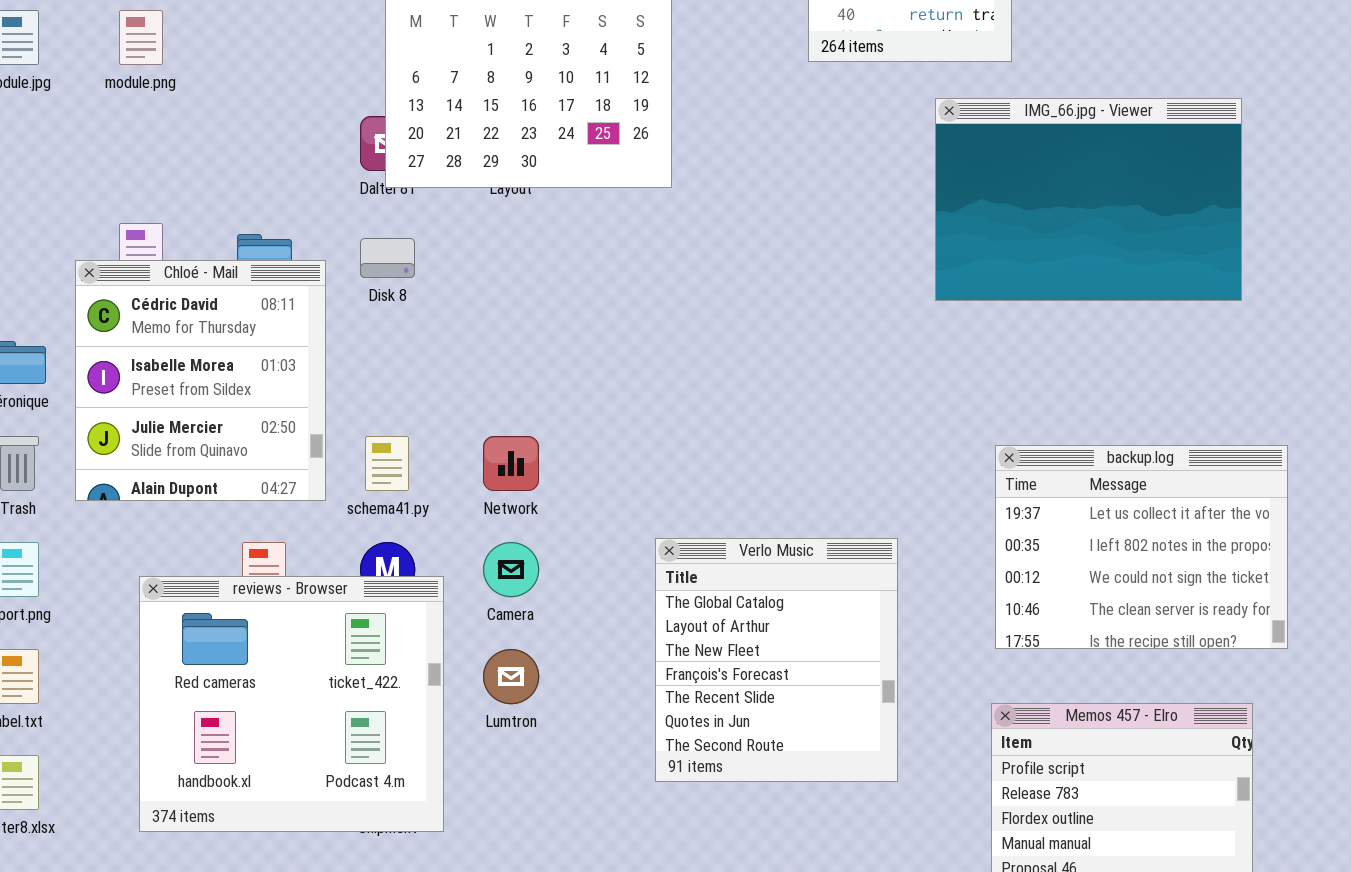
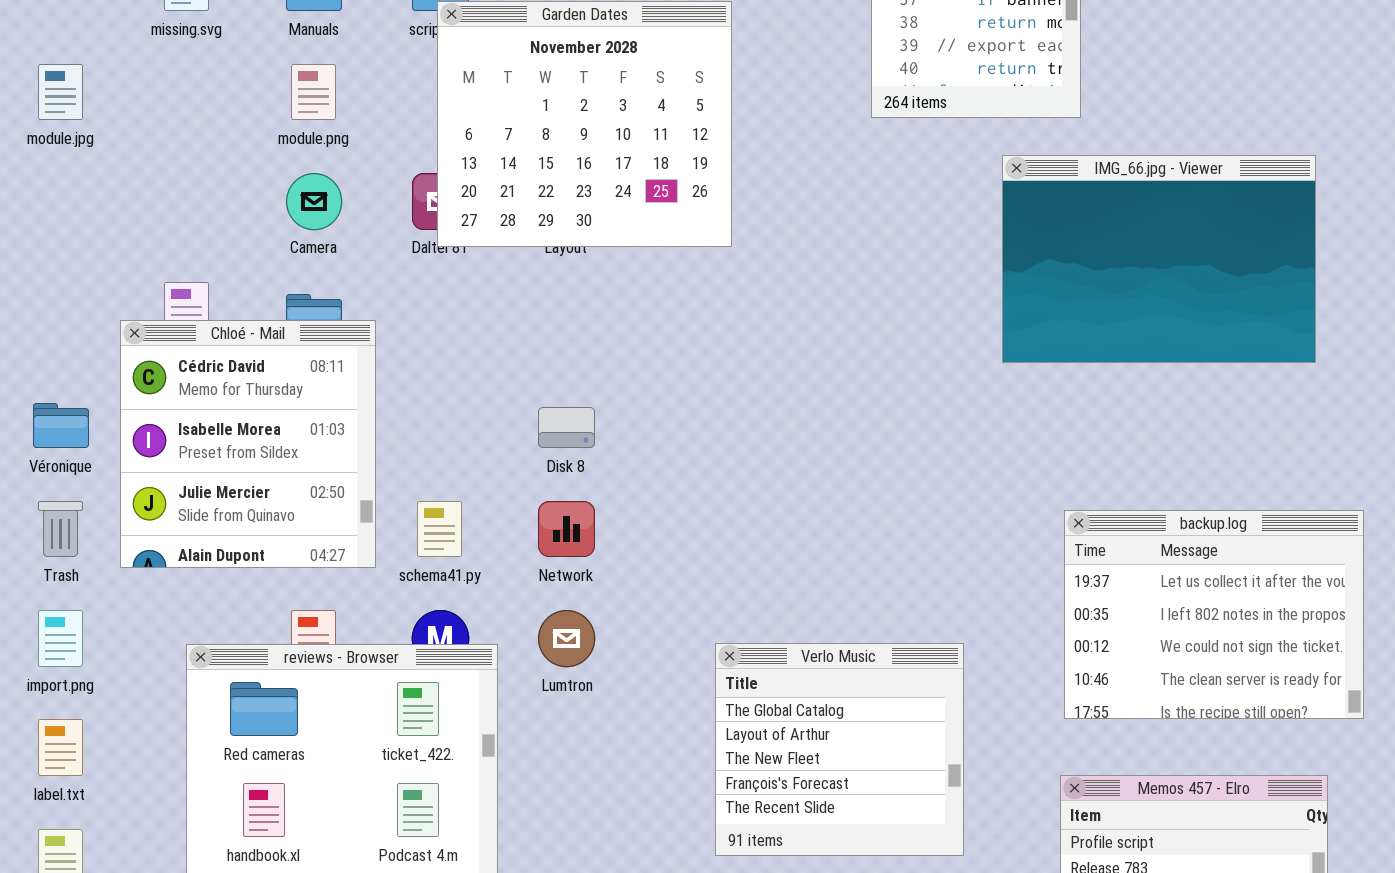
module.png: [119,10,163,65] -> [291,64,336,120], moved
Disk 8: [360,238,415,278] -> [538,407,595,448], moved
Verlo Music: [655,538,898,782] -> [715,643,964,856], resized
Camera: [483,542,539,597] -> [286,173,342,230], moved
Lumtron: [483,649,539,704] -> [538,610,595,667], moved

